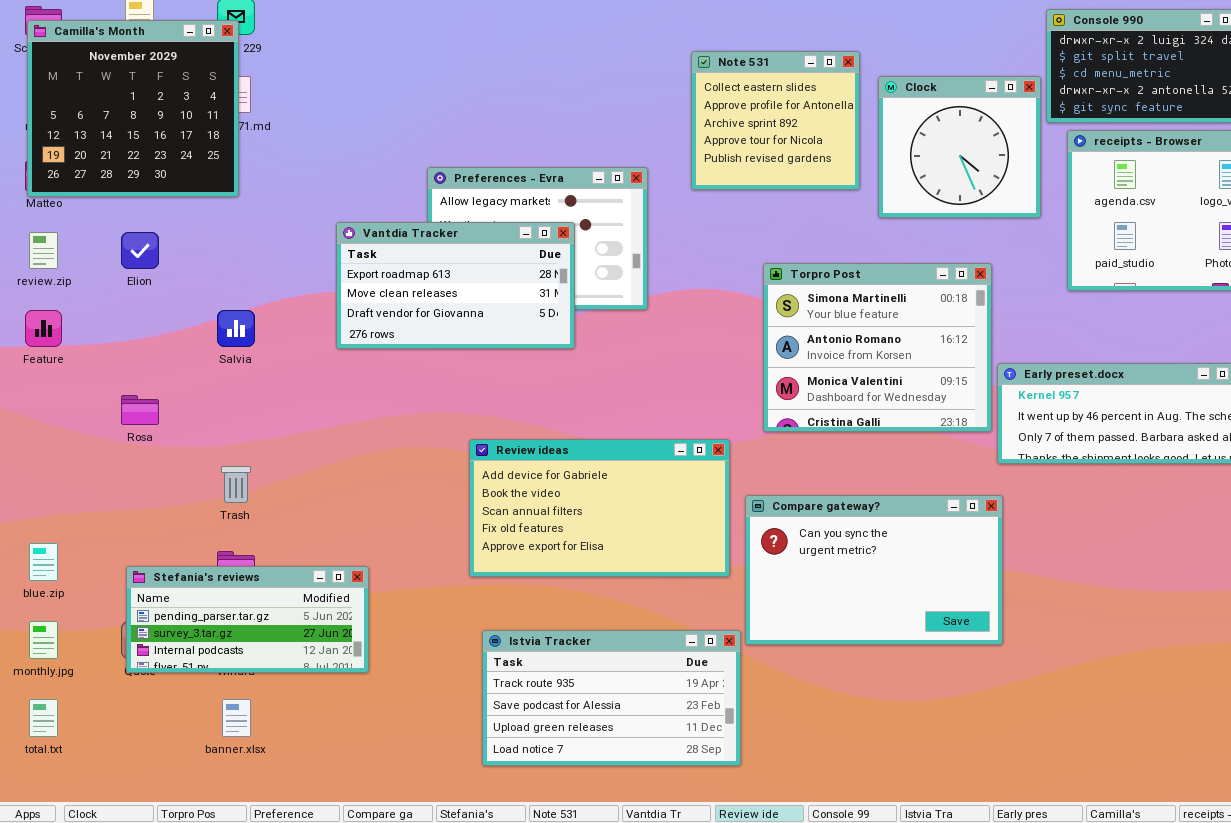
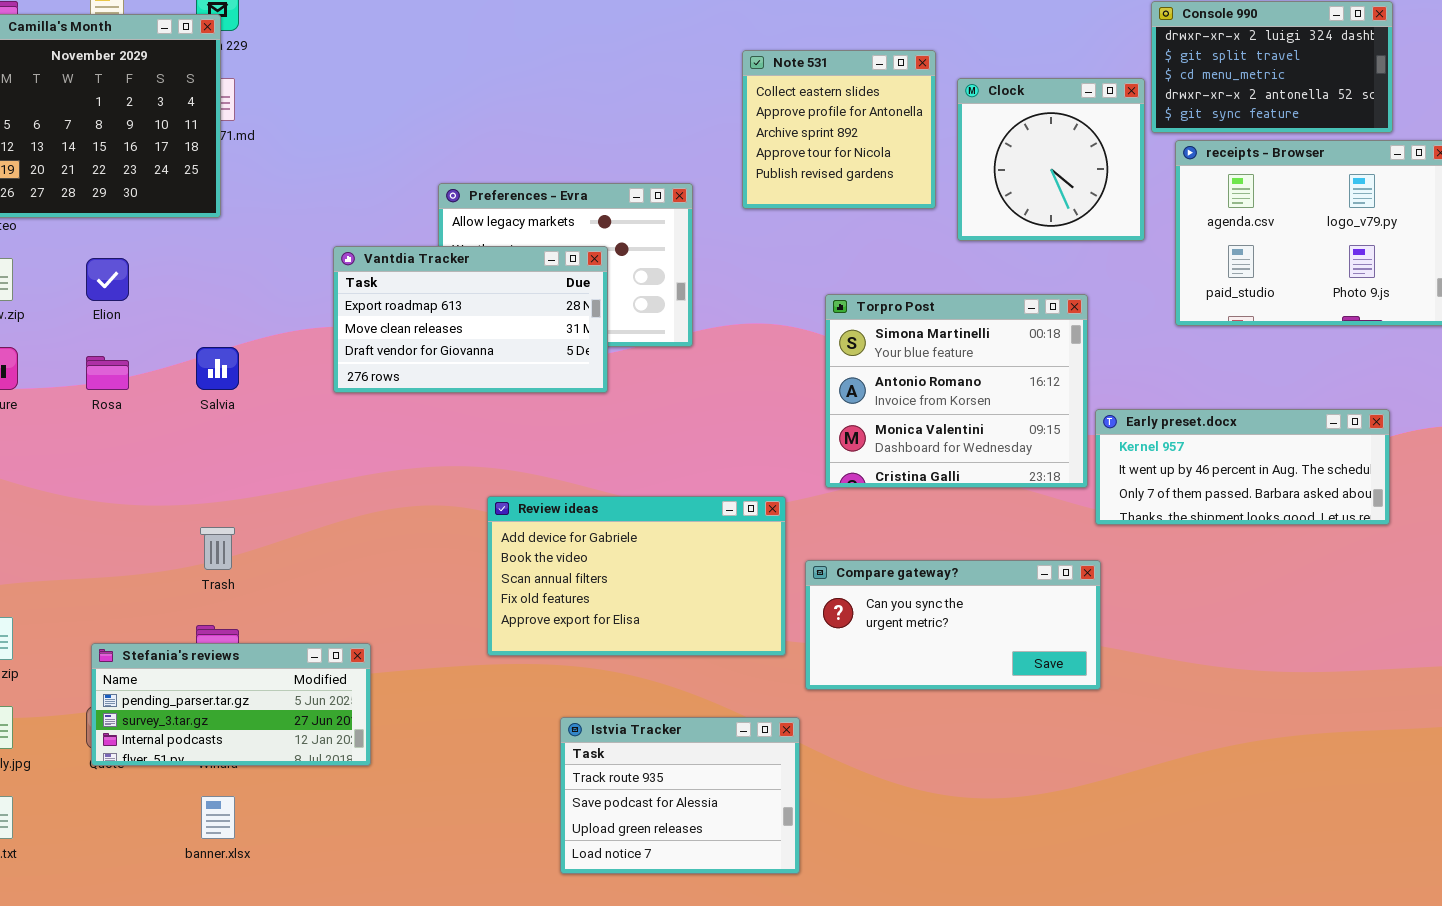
Rosa: [121,395,159,425] -> [86,356,129,390], moved
Compare gateway?: [745,495,1003,645] -> [805,560,1101,690], resized
Istvia Tracker: [482,630,741,766] -> [560,717,800,874], resized

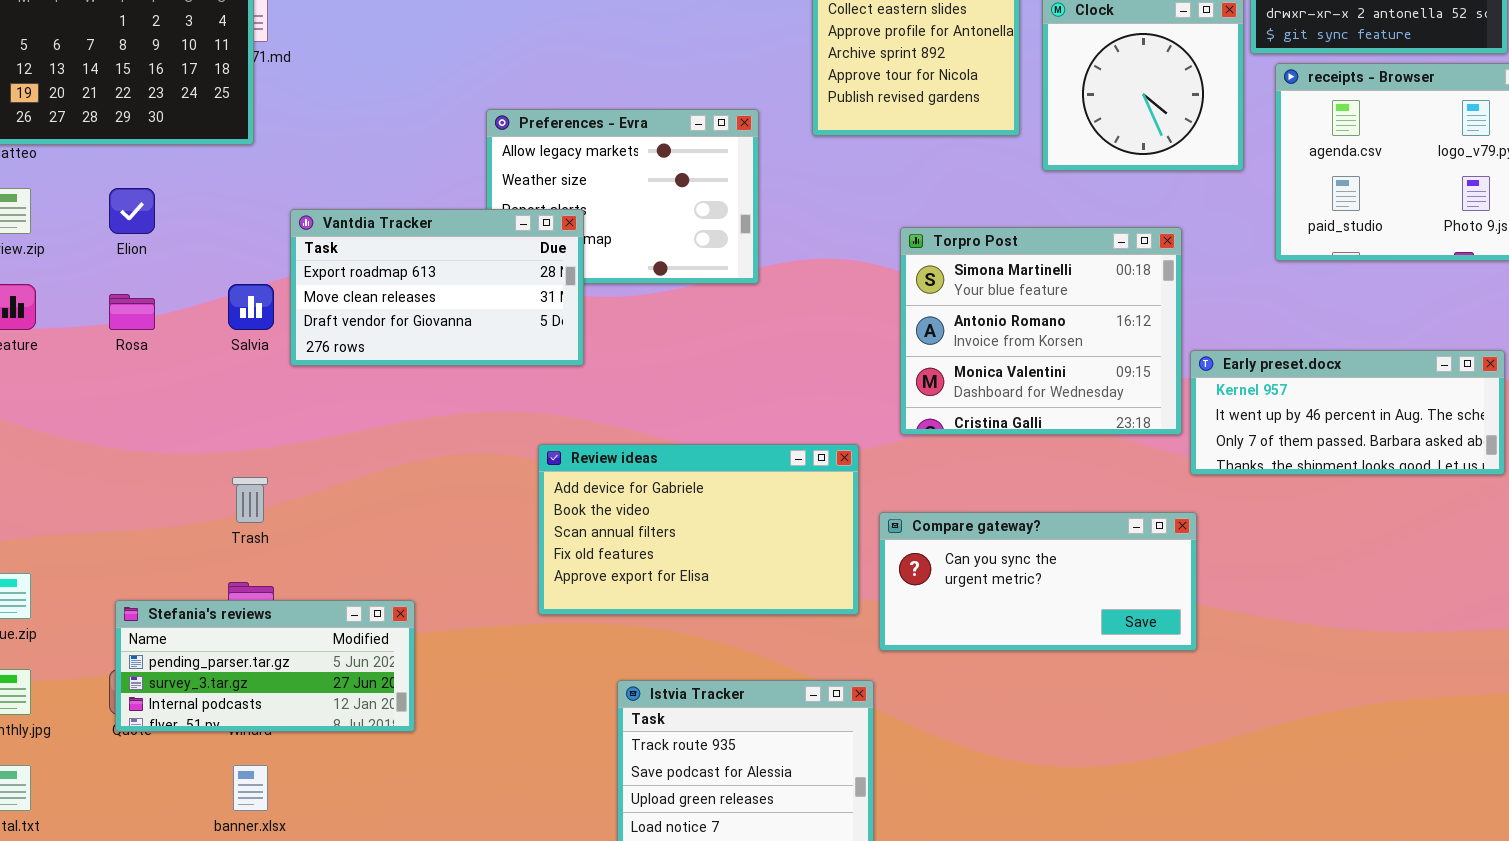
Vantdia Tracker: [333,246,608,393] -> [290,209,584,366], moved

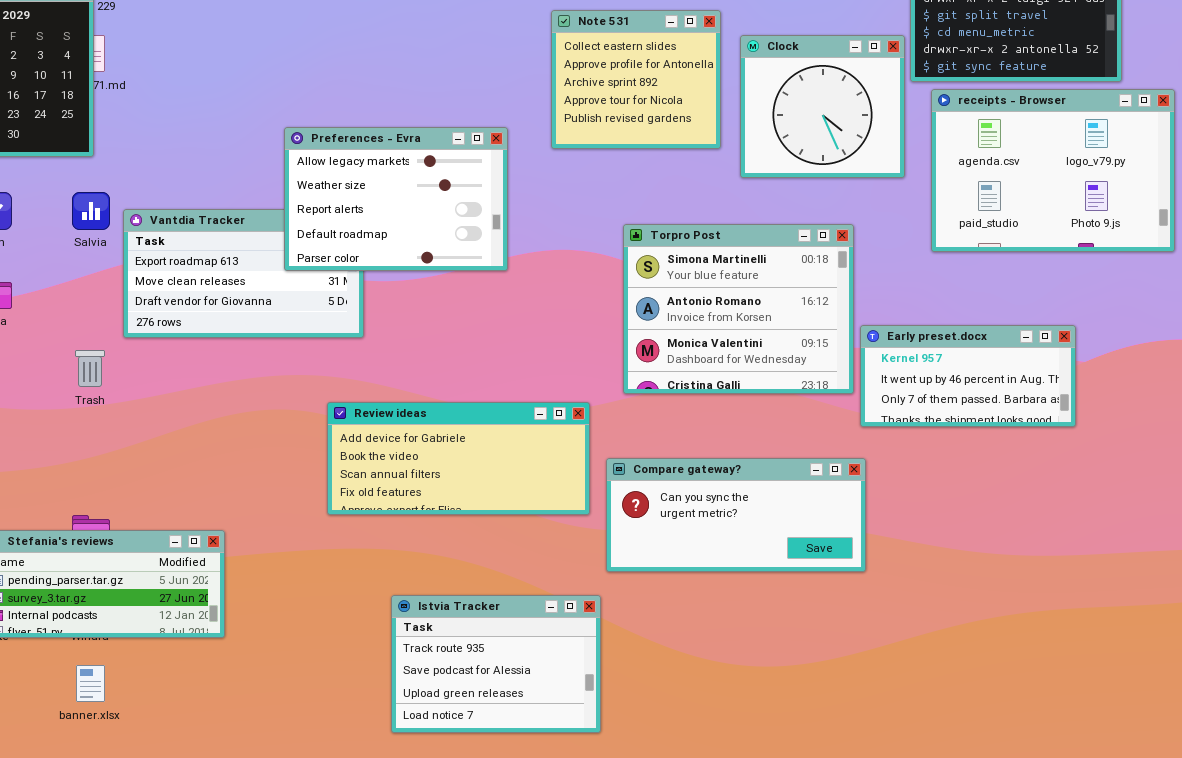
Preferences - Evra: [486,109,759,284] -> [284,127,508,271], raised
Salvia: [228,284,274,330] -> [72,192,110,230], moved
Early preset.docx: [1190,350,1505,475] -> [860,325,1076,427], resized
Review ideas: [538,444,859,615] -> [327,402,590,515], resized
Trash: [232,477,268,523] -> [75,350,105,387], moved

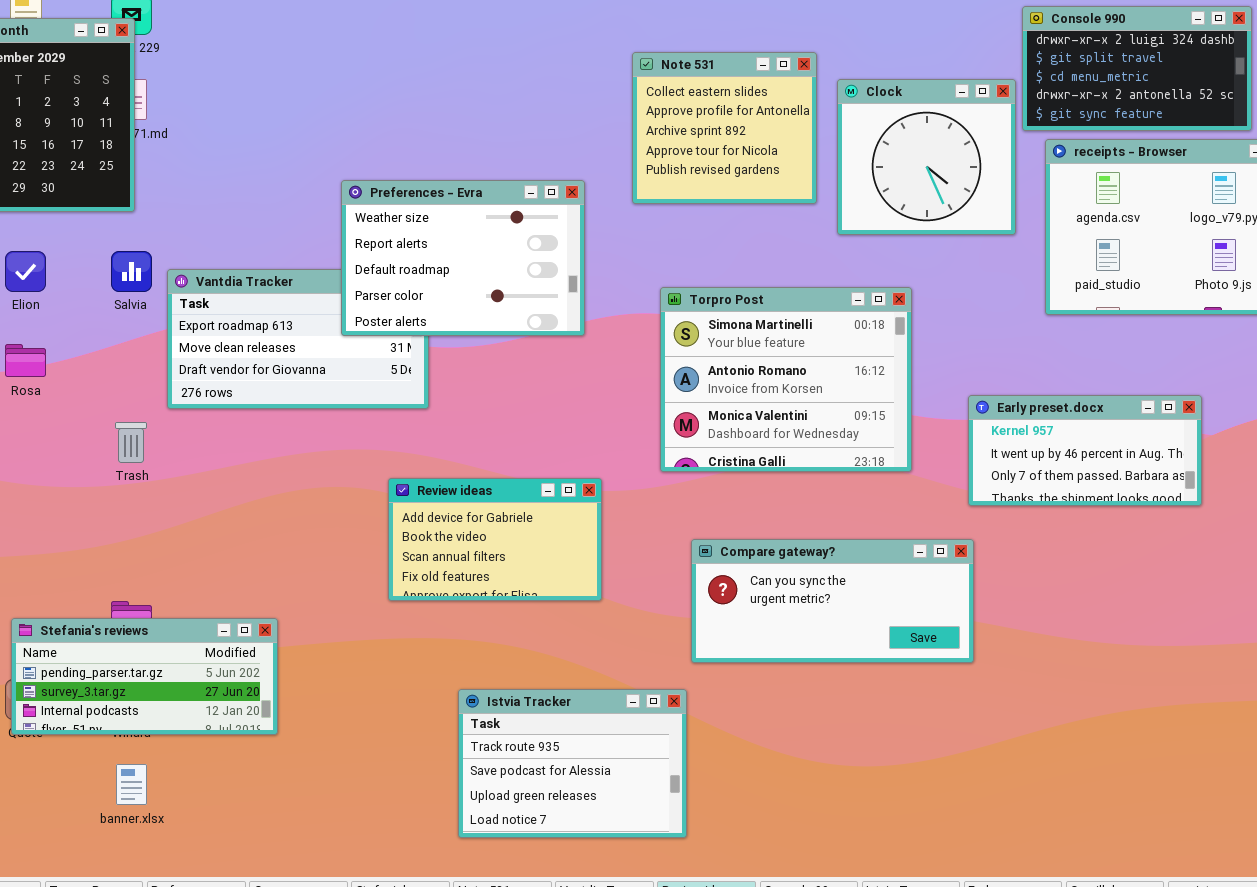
Preferences - Evra: [284,127,508,271] -> [341,180,585,336], scrolled down 1 row
Torpro Post: [623,224,854,394] -> [660,287,912,472], moved
Review ideas: [327,402,590,515] -> [388,478,602,601], resized

